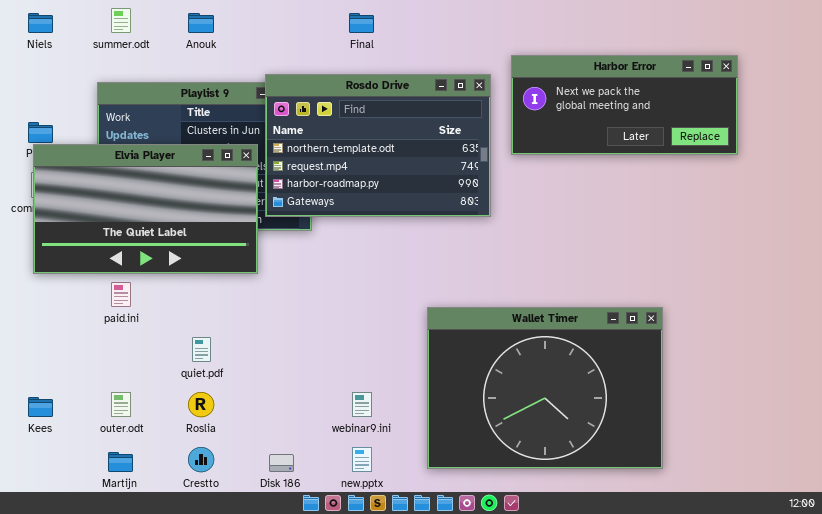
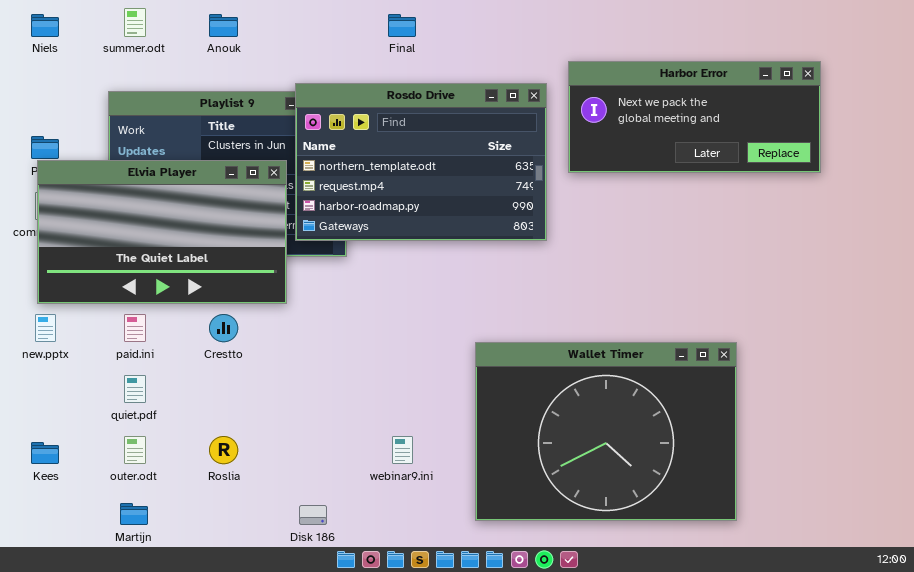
quiet.pdf: [192,337,211,362] -> [124,375,146,403], moved
Crestto: [188,447,214,472] -> [209,314,238,342], moved
new.pptx: [352,447,372,472] -> [35,314,56,342], moved

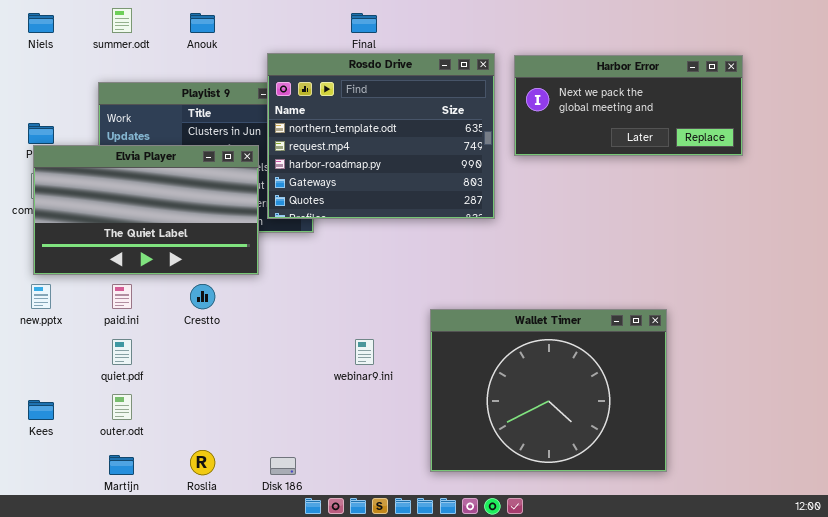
Rosdo Drive: [295,83,547,241] -> [267,53,495,219], resized
Roslia: [209,436,238,464] -> [190,450,215,475], moved
webinar9.ini: [392,436,413,464] -> [355,339,374,365], moved

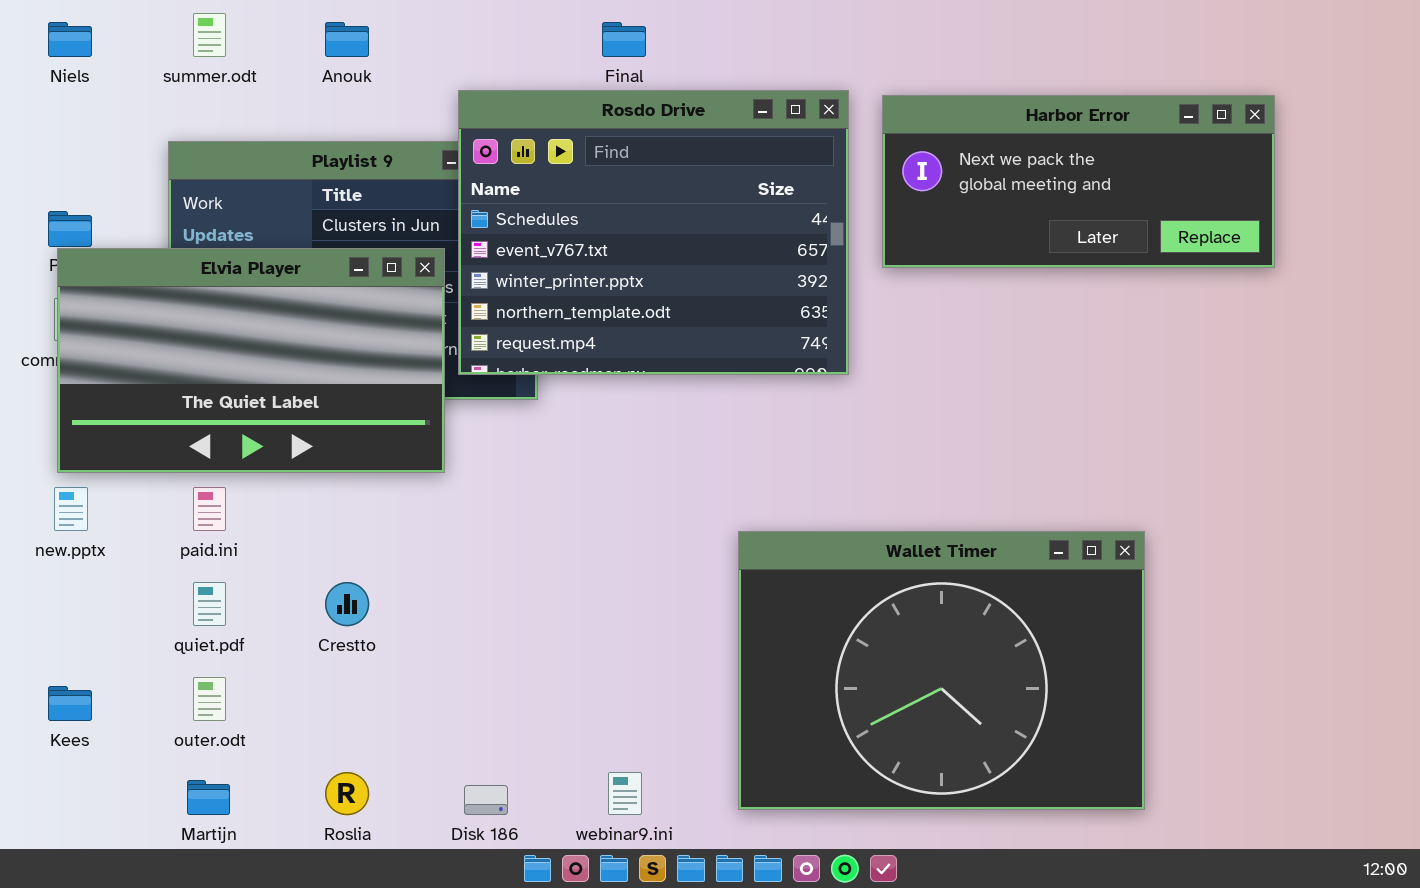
Rosdo Drive: [267,53,495,219] -> [458,90,849,375], scrolled up 3 rows
Crestto: [190,284,215,309] -> [325,582,369,626], moved
webinar9.ini: [355,339,374,365] -> [608,772,642,815], moved

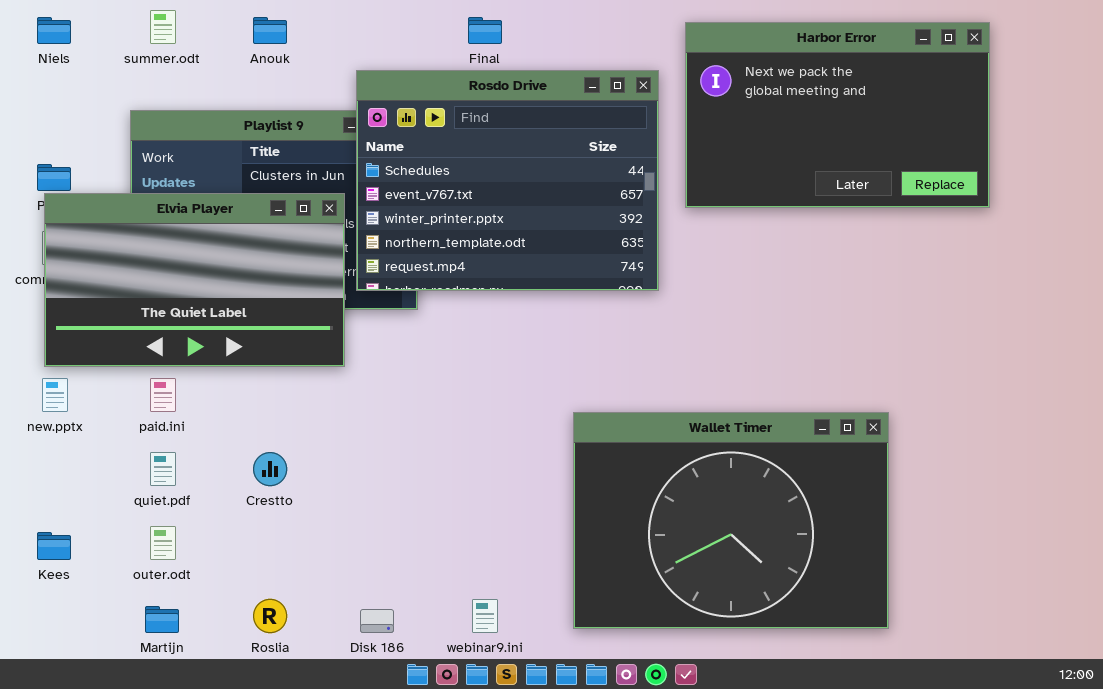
Harbor Error: [882,95,1275,268] -> [685,22,990,208], resized

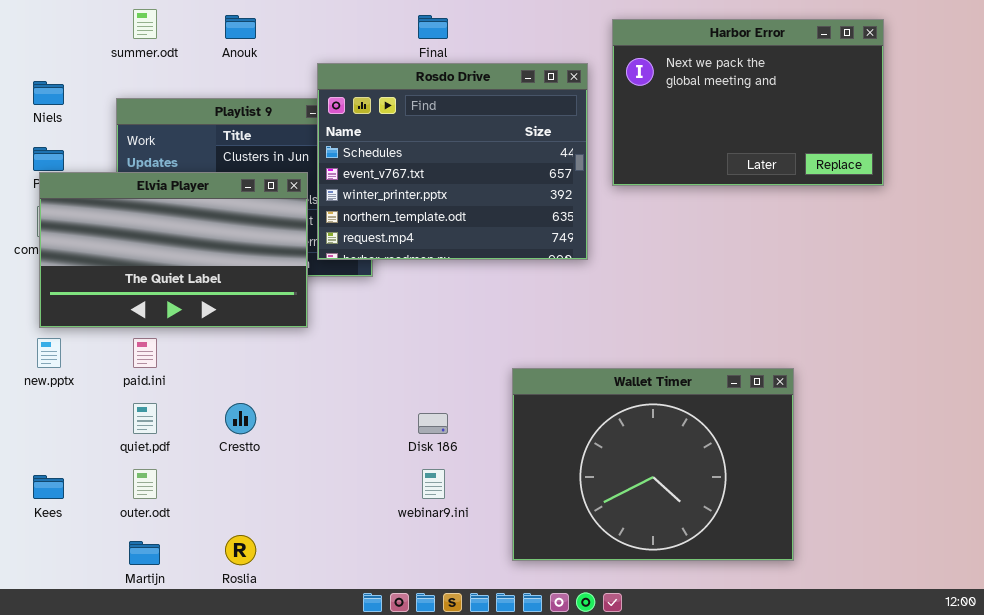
Niels: [37,17,71,44] -> [33,81,64,105], moved
webinar9.ini: [472,599,498,633] -> [422,469,445,499], moved
Disk 186: [360,609,394,633] -> [418,413,448,434], moved

